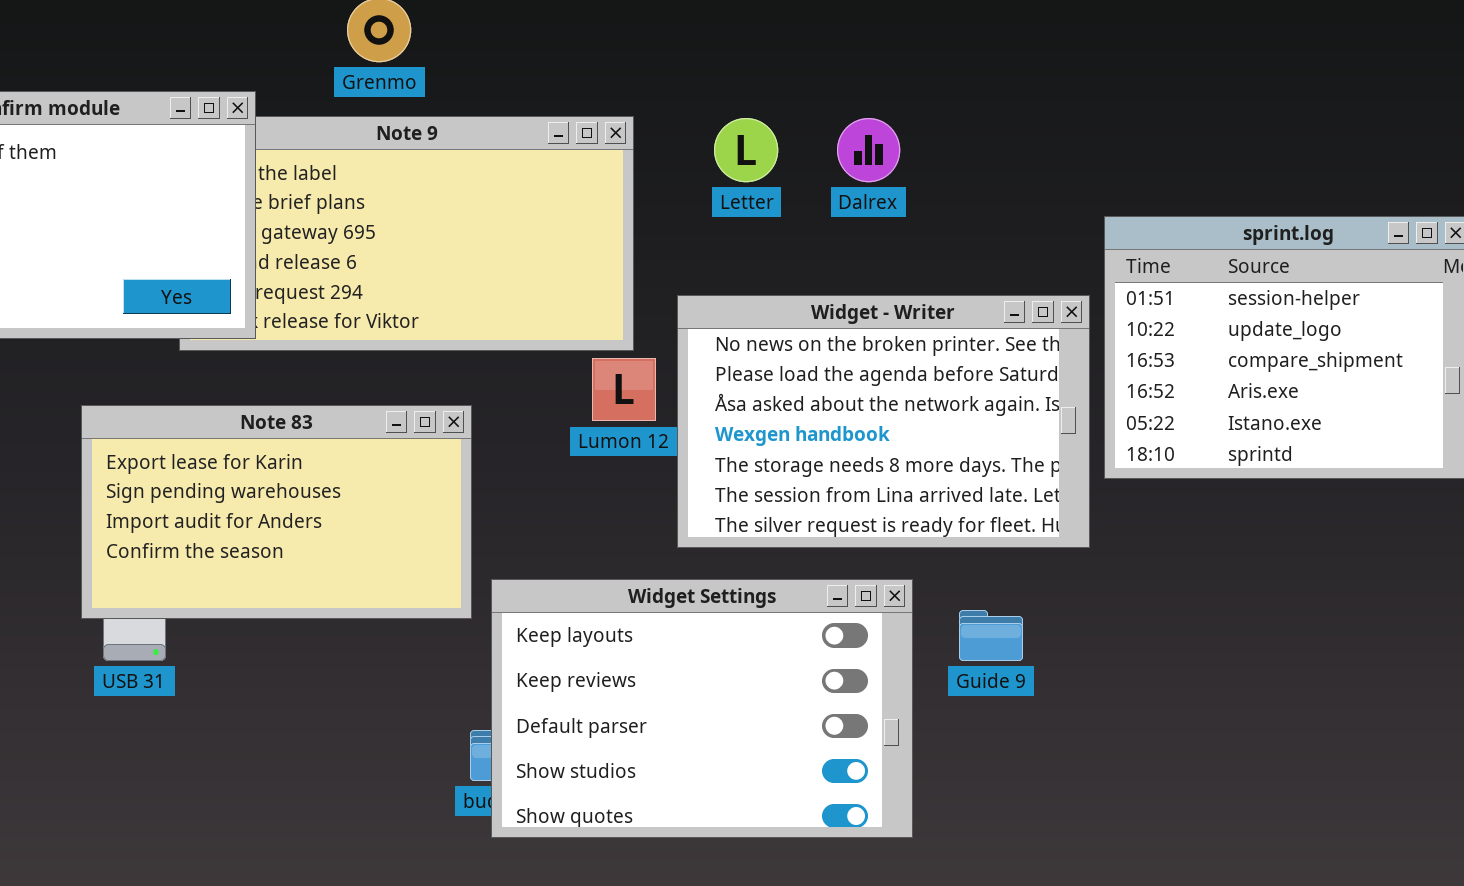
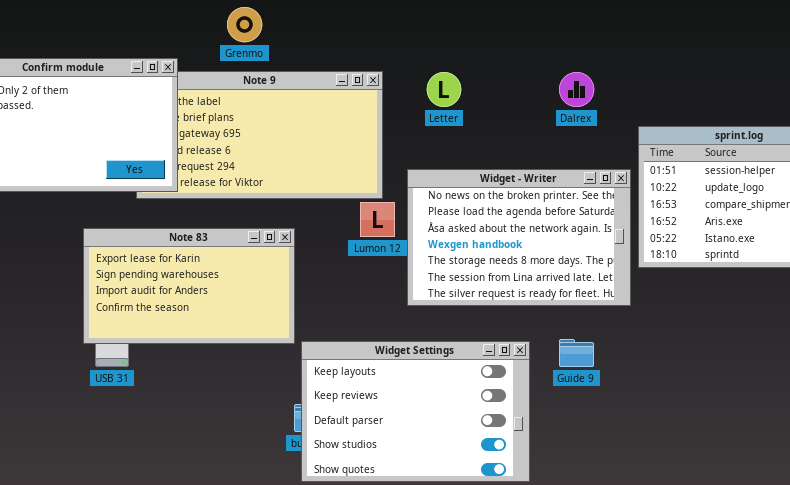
Dalrex: [837,118,900,182] -> [559,72,594,107], moved
Widget Settings: [491,579,913,838] -> [301,341,530,482], moved

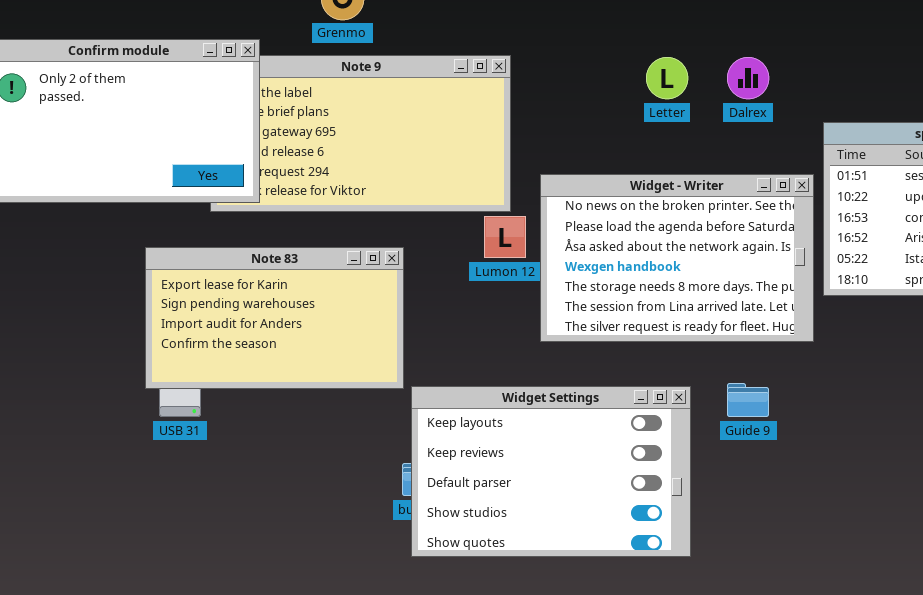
Letter: [427,72,461,107] -> [646,57,688,99], moved

